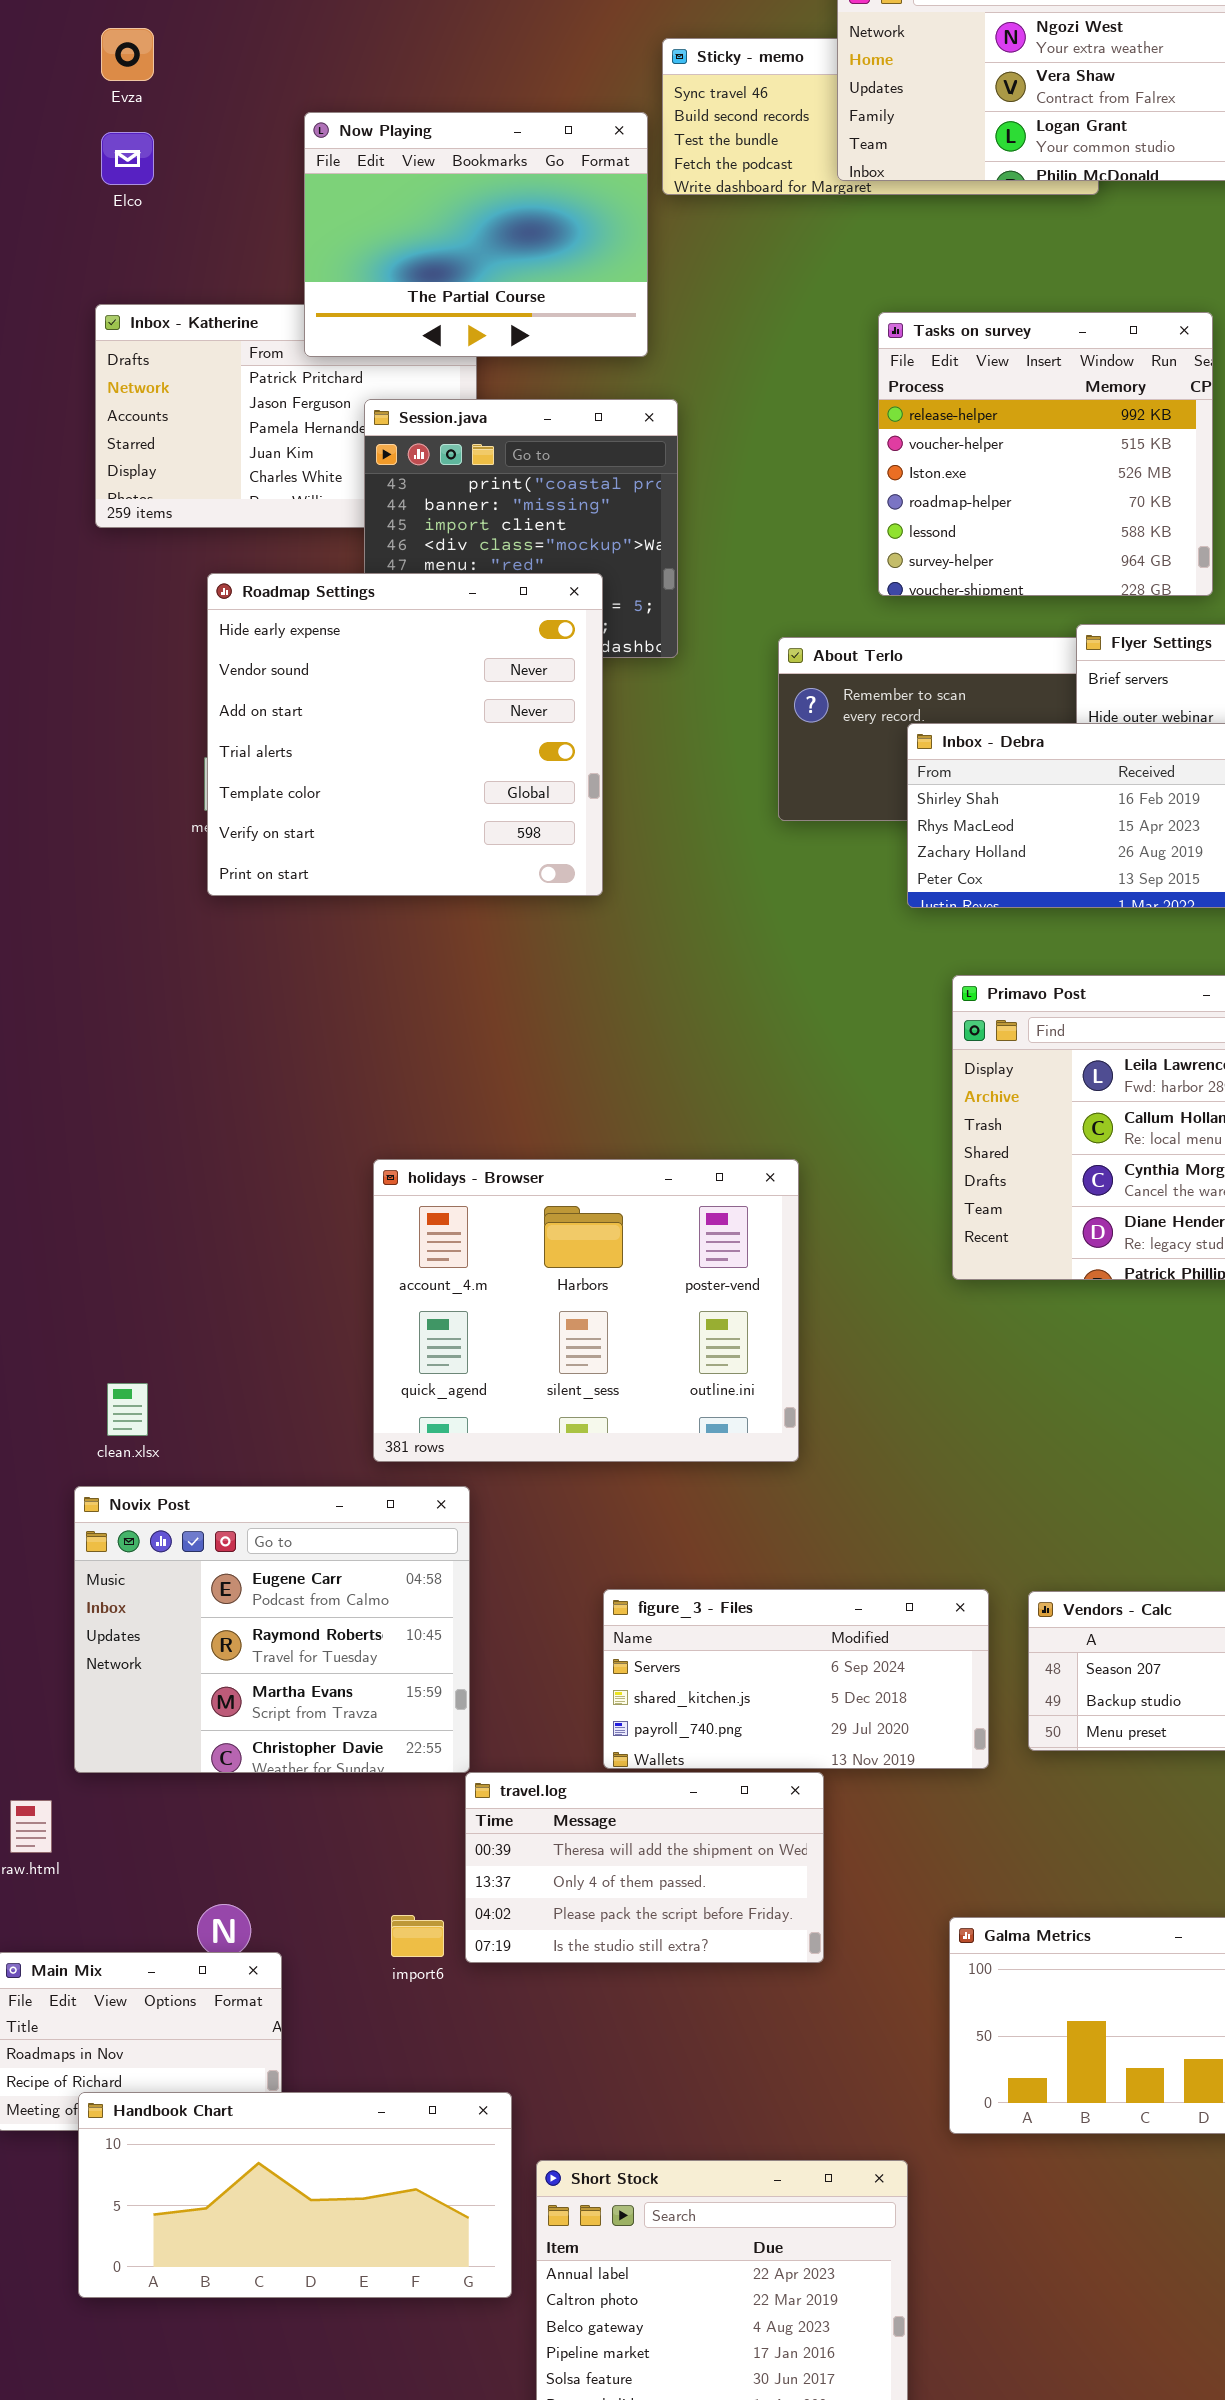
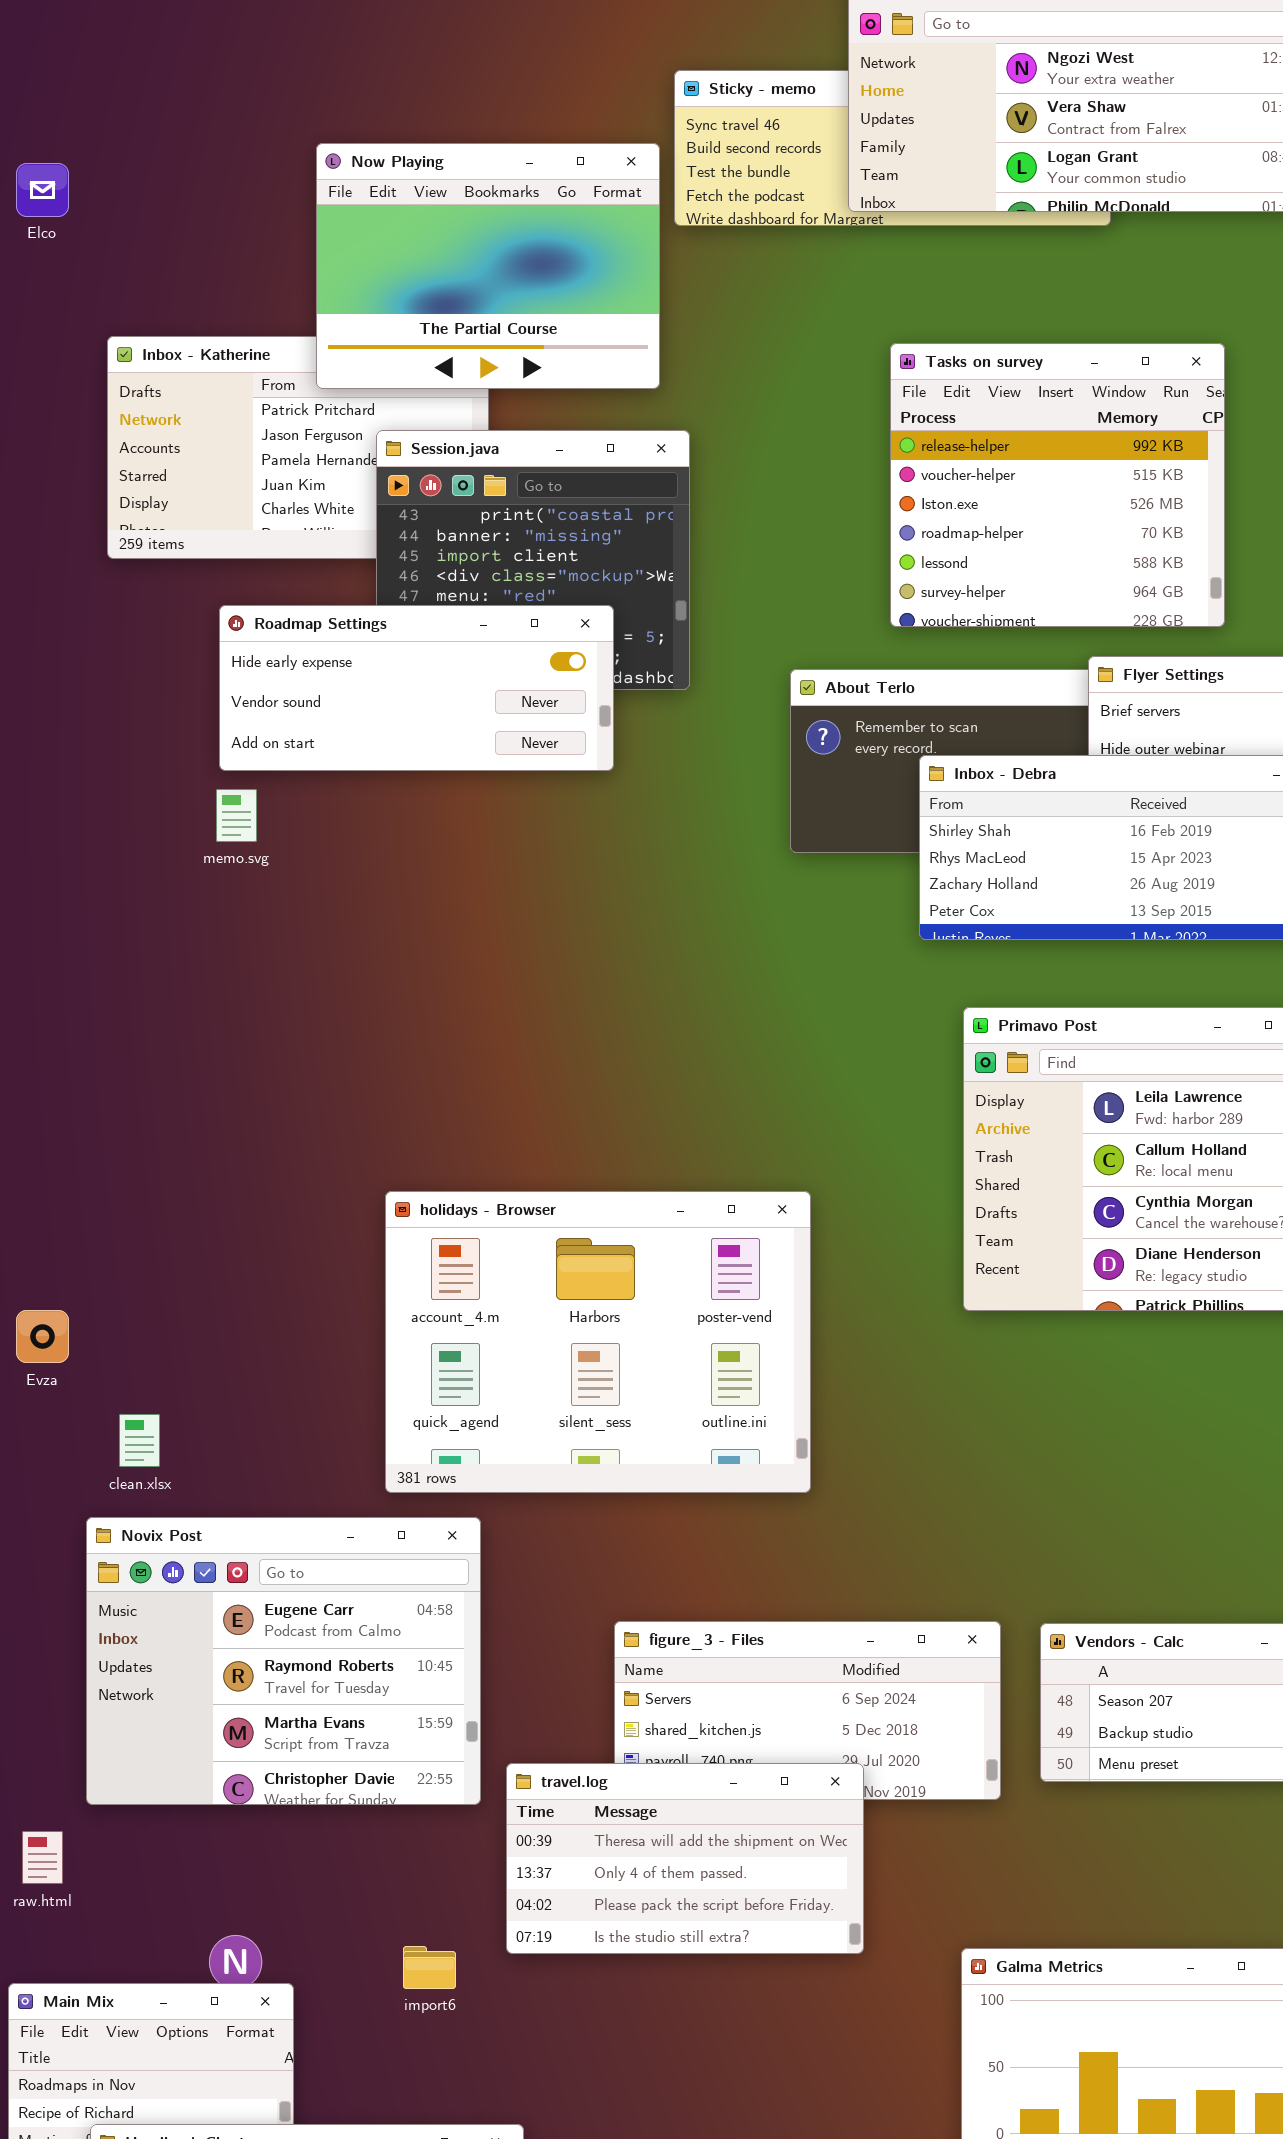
Evza: [101,28,154,81] -> [16,1310,69,1363], moved
Elco: [101,132,154,185] -> [16,163,69,217], moved
Roadmap Settings: [207,573,603,896] -> [219,605,614,771], resized
travel.log: [465,1772,824,1963] -> [506,1763,864,1954], moved

